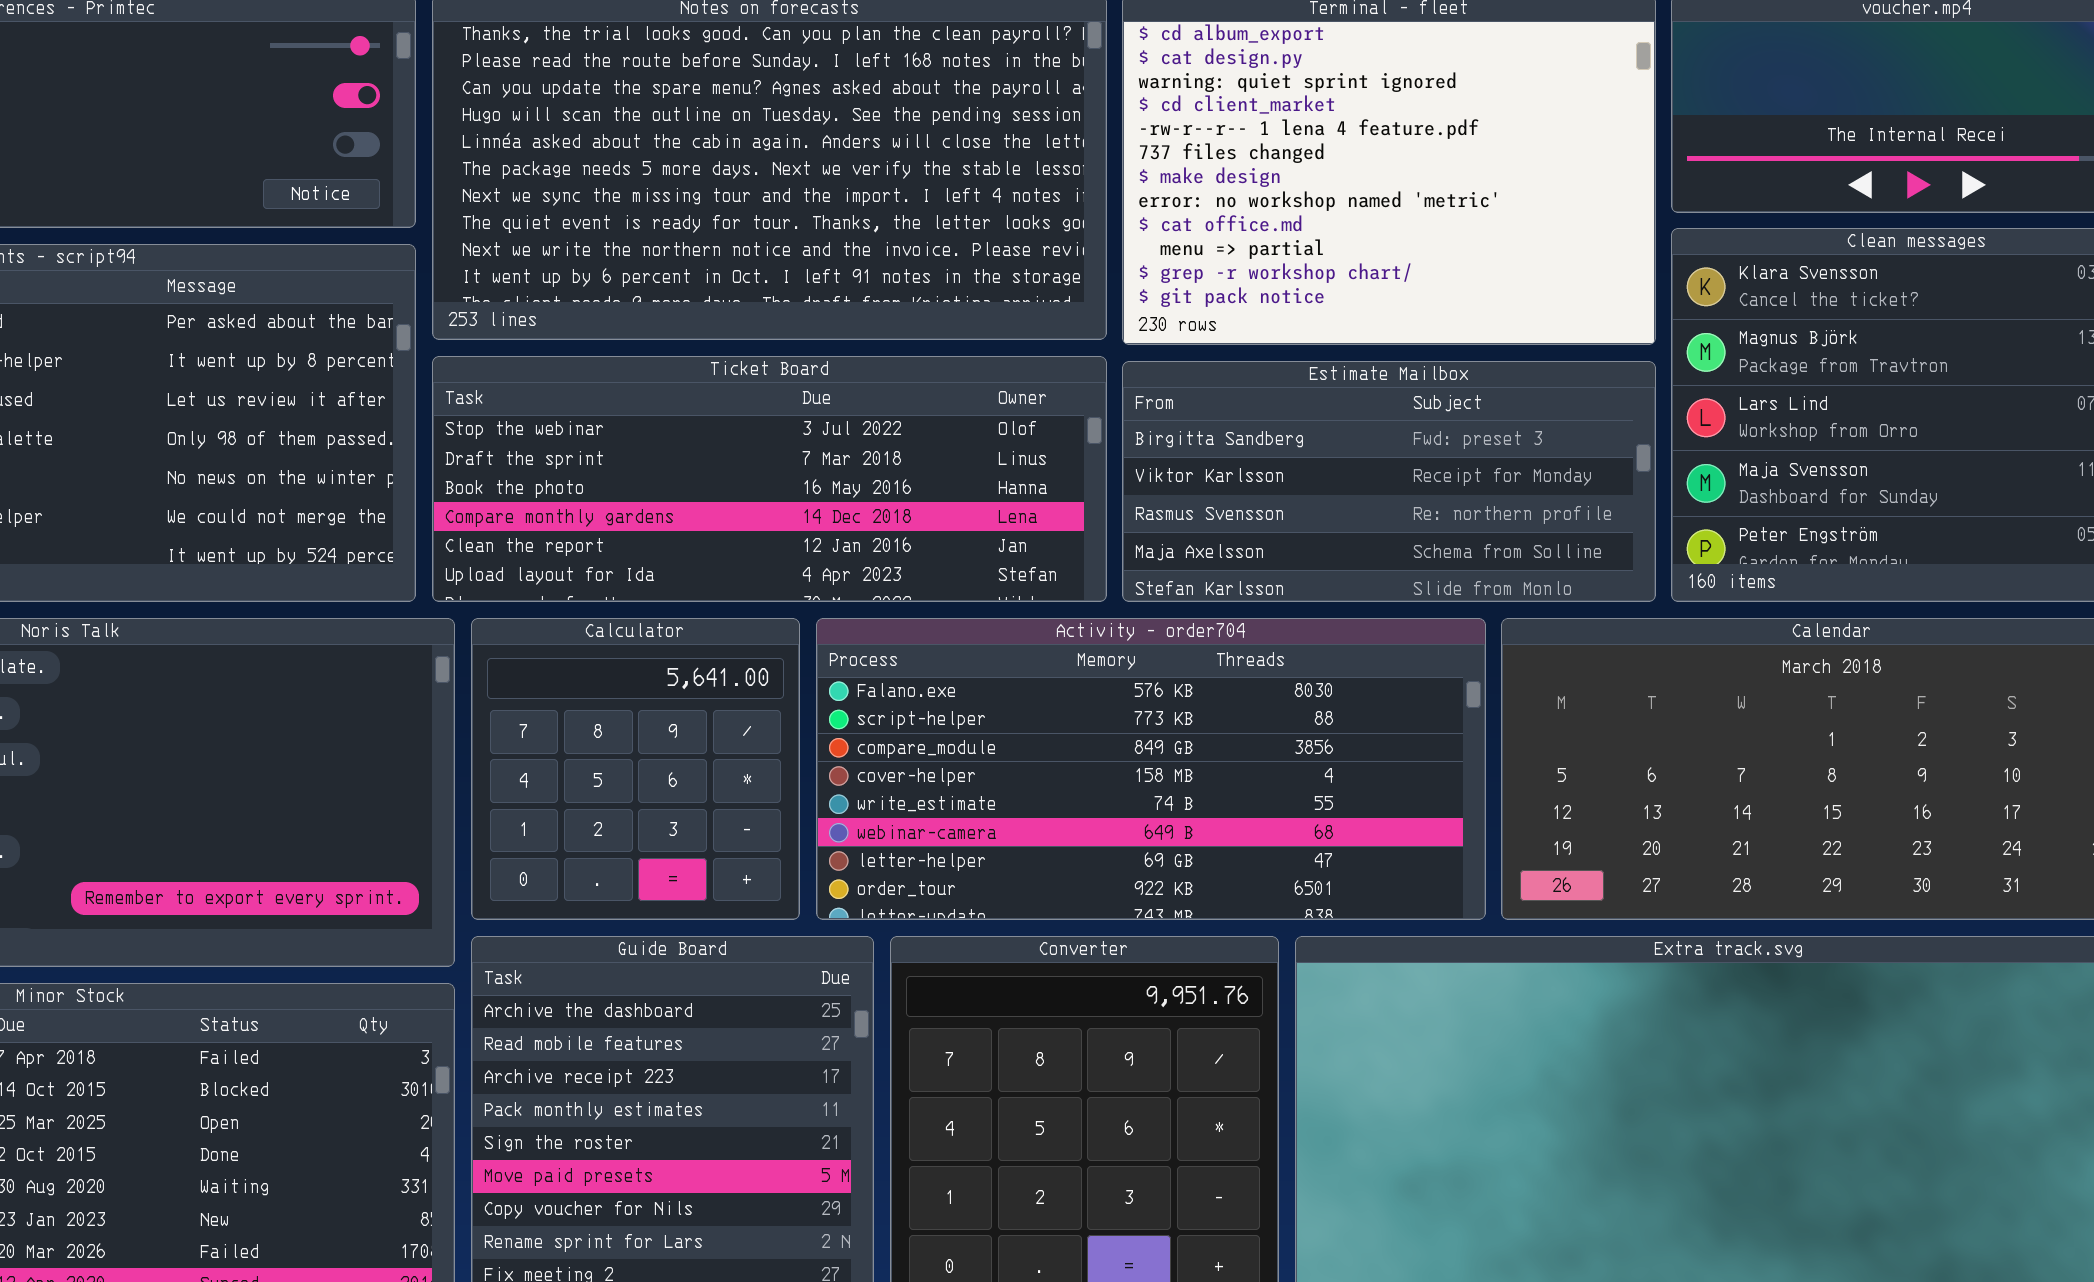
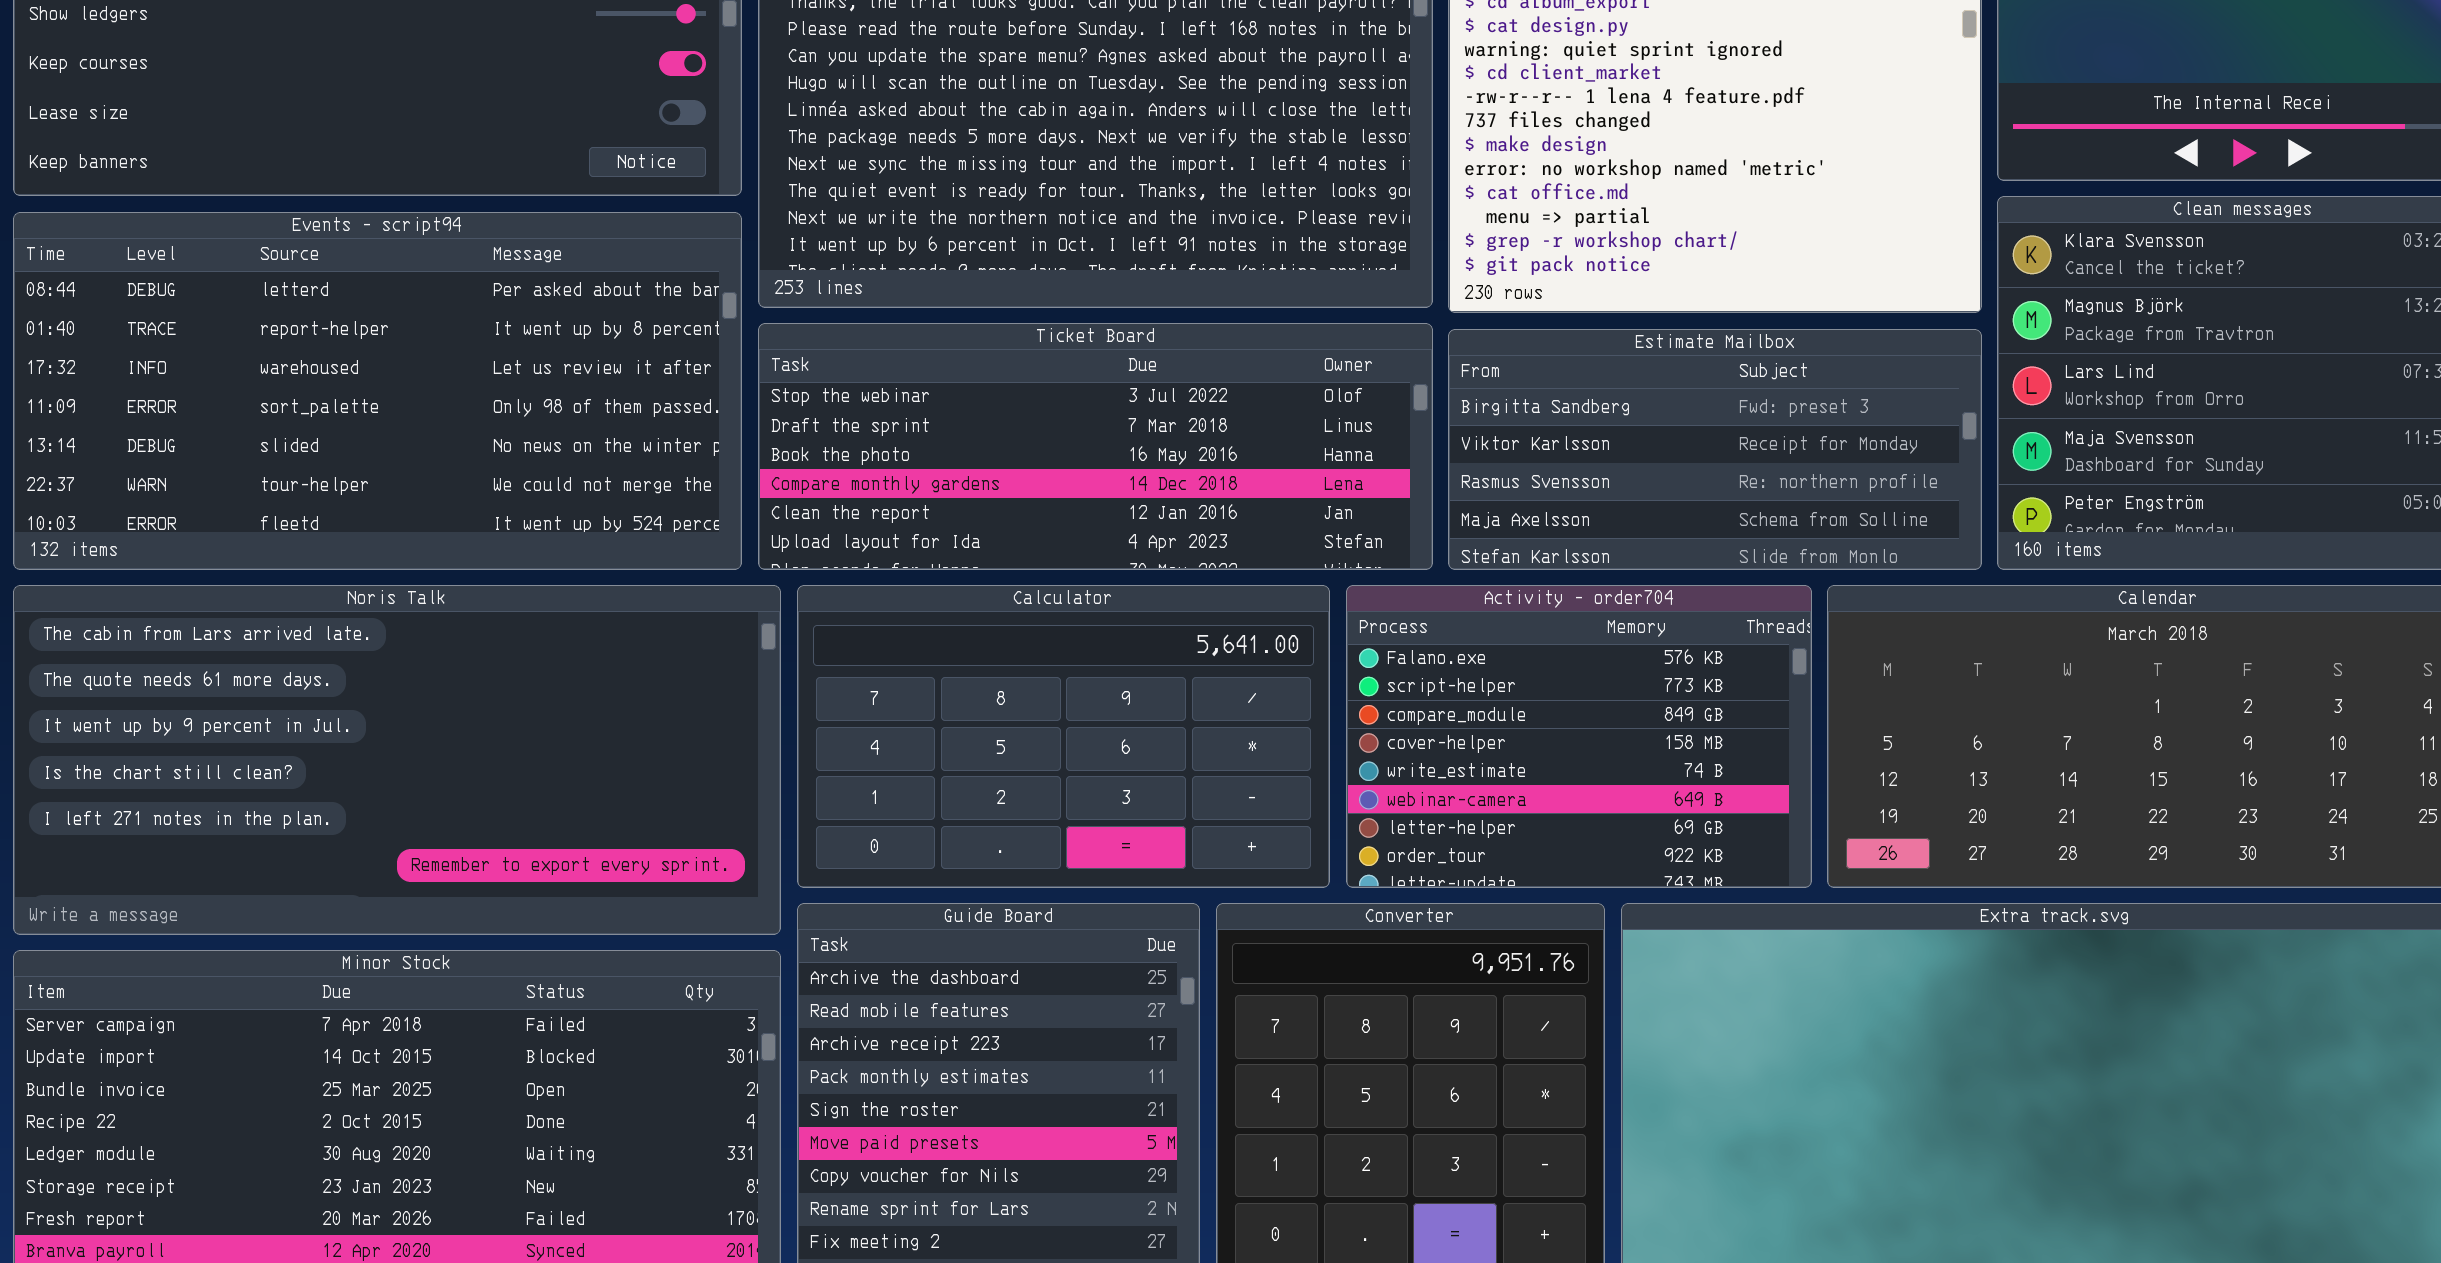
Calculator: [471,618,800,920] -> [797,585,1330,888], resized
Activity - order704: [816,618,1486,920] -> [1346,585,1812,888], resized

